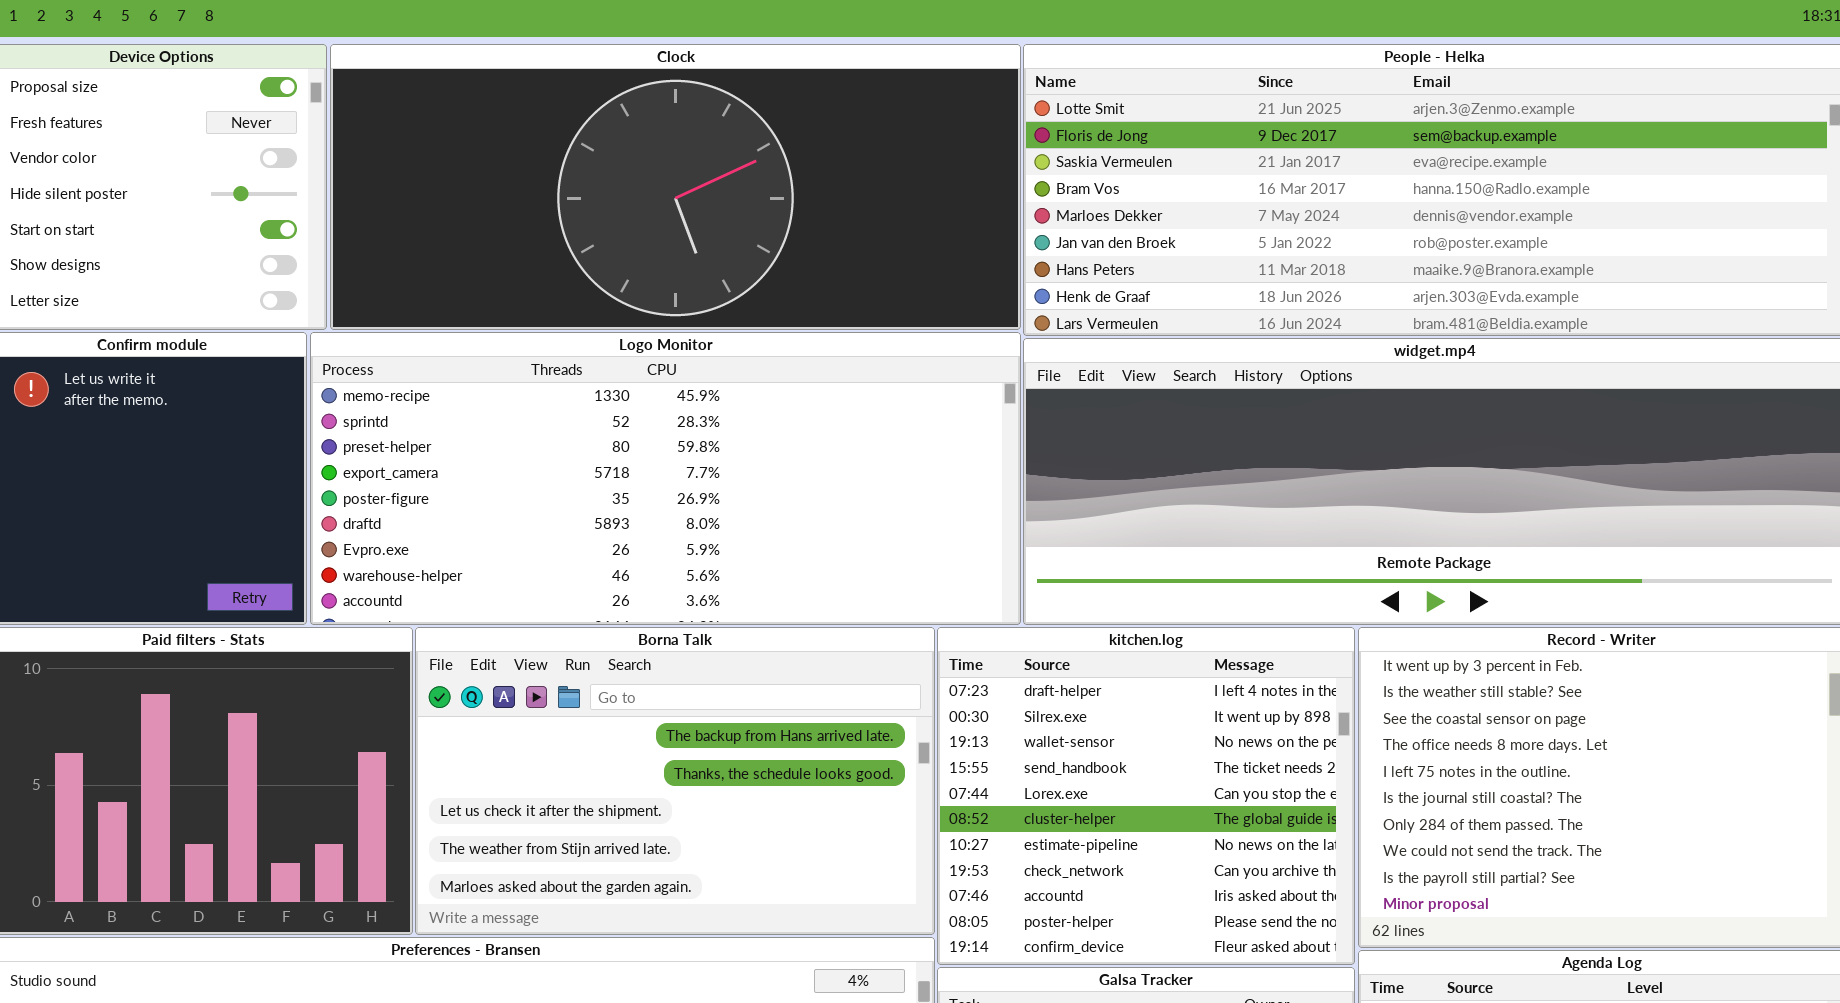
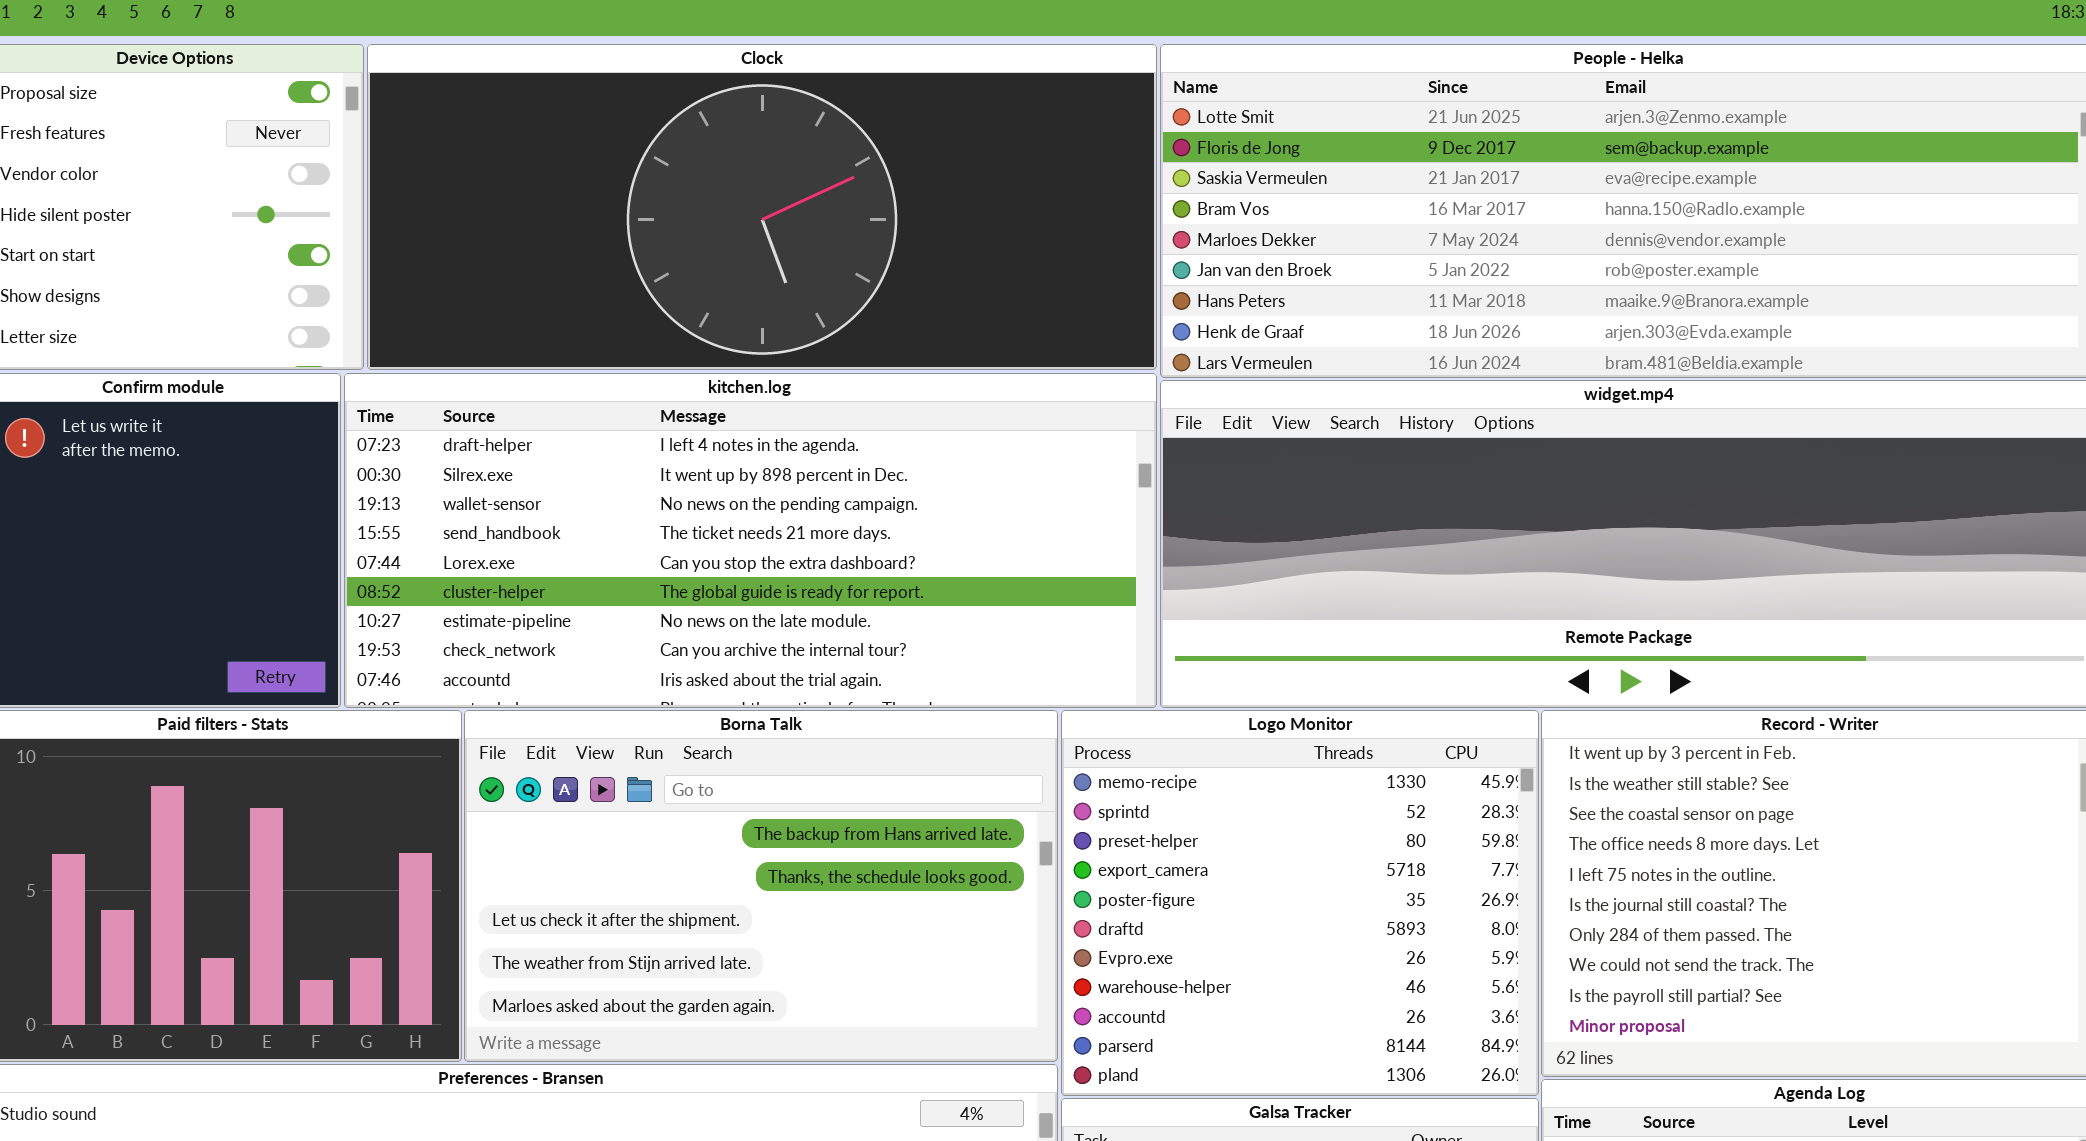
Logo Monitor: [310,332,1021,625] -> [1061,710,1539,1096], moved, resized
kitchen.log: [937,627,1355,965] -> [344,373,1157,708], moved, resized

